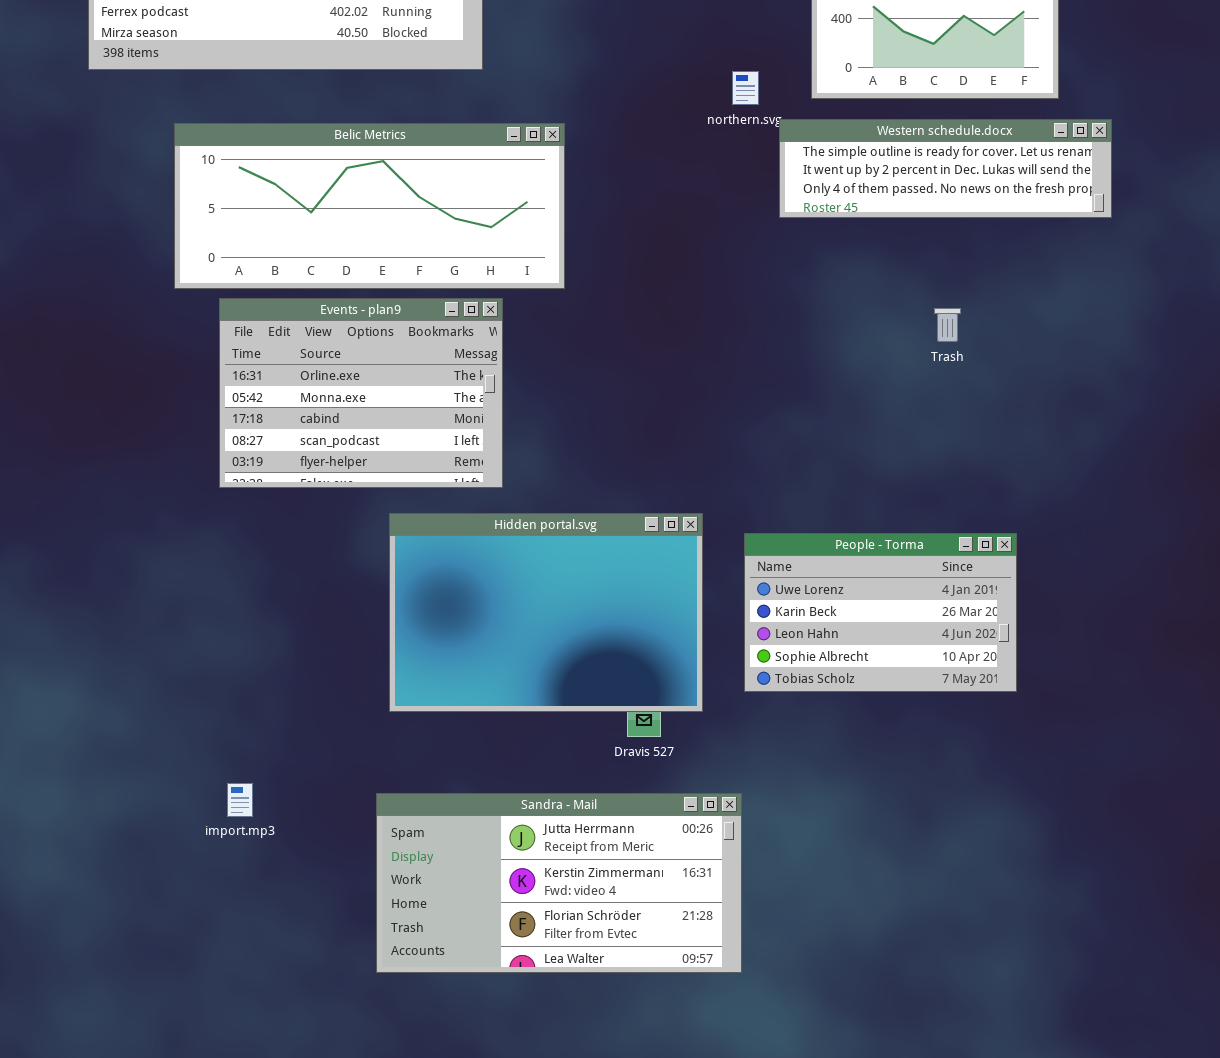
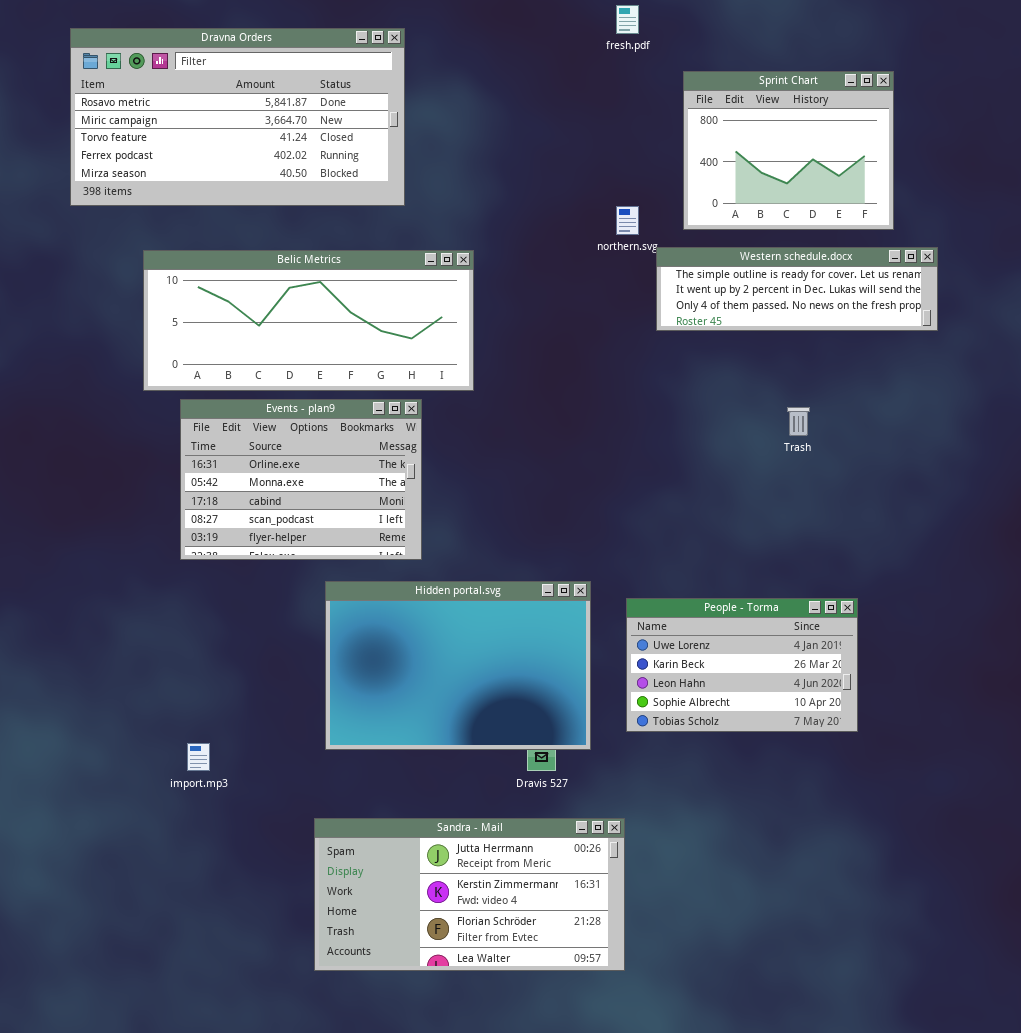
import.mp3: [227,783,253,817] -> [187,743,210,771], moved

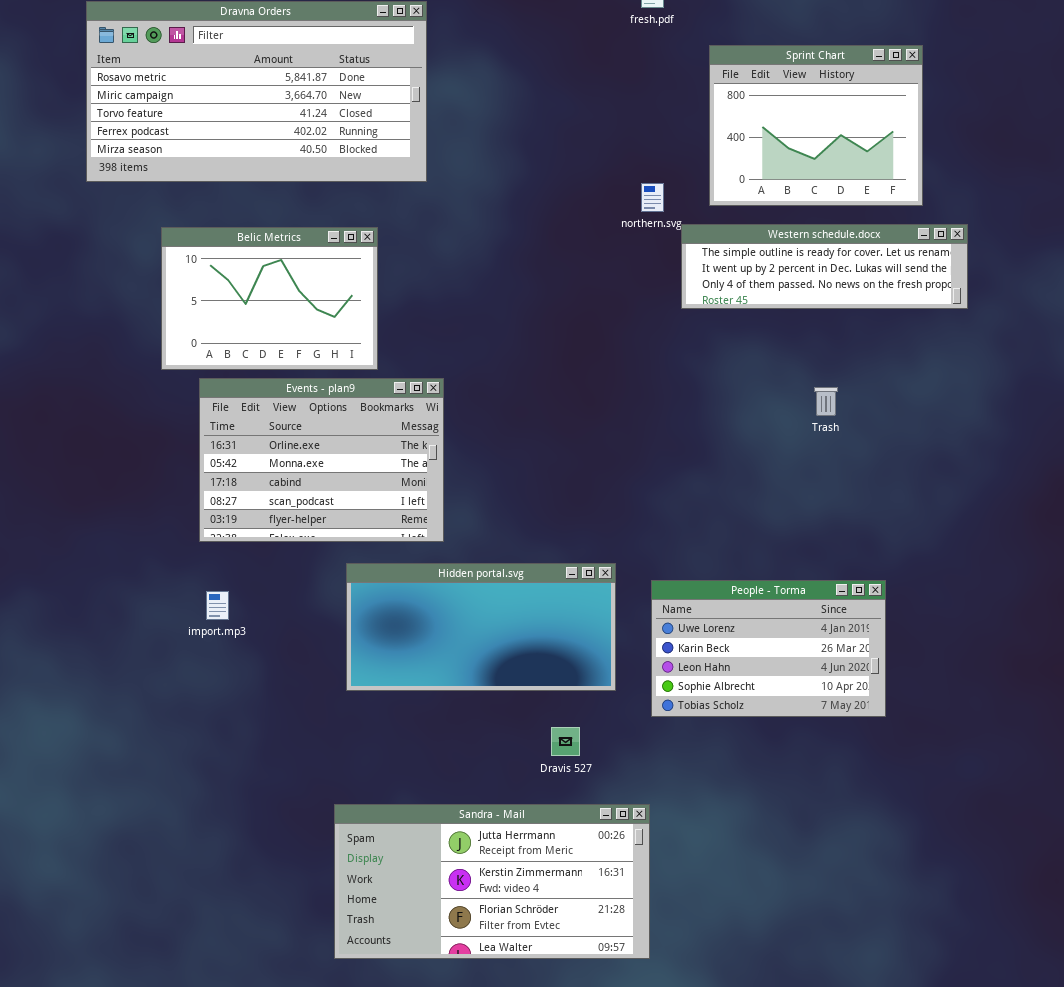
Belic Metrics: [143,250,474,391] -> [161,227,378,370], resized
Hidden portal.svg: [325,581,591,750] -> [346,563,616,691], resized
import.mp3: [187,743,210,771] -> [206,591,229,620], moved

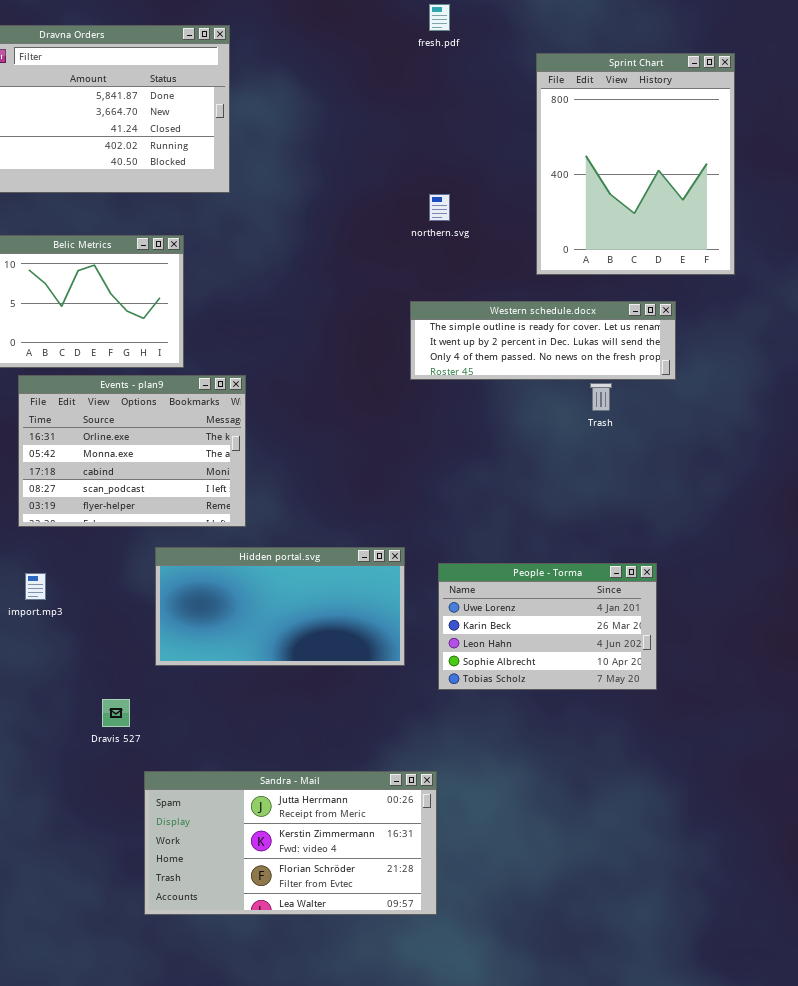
Sprint Chart: [709,45,923,206] -> [536,53,735,275], moved, resized
Western schedule.docx: [681,224,968,309] -> [410,301,676,380], moved
Dravis 527: [551,727,580,756] -> [102,699,130,727], moved

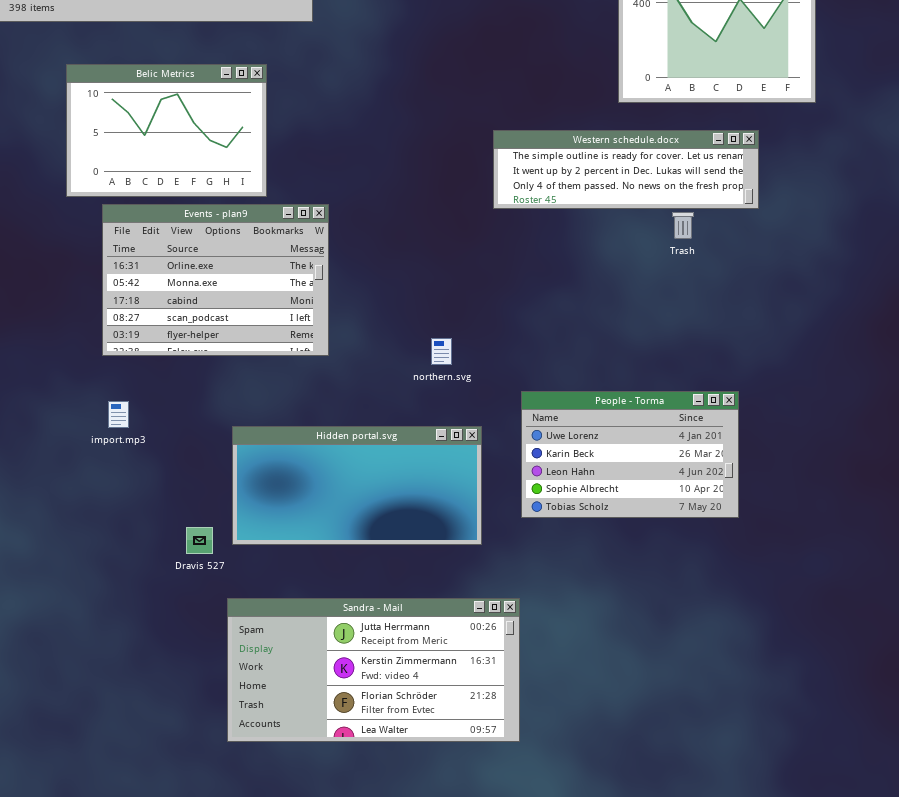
northern.svg: [429,194,450,221] -> [431,338,452,365], moved
Hidden portal.svg: [155,547,405,666] -> [232,426,482,545], moved

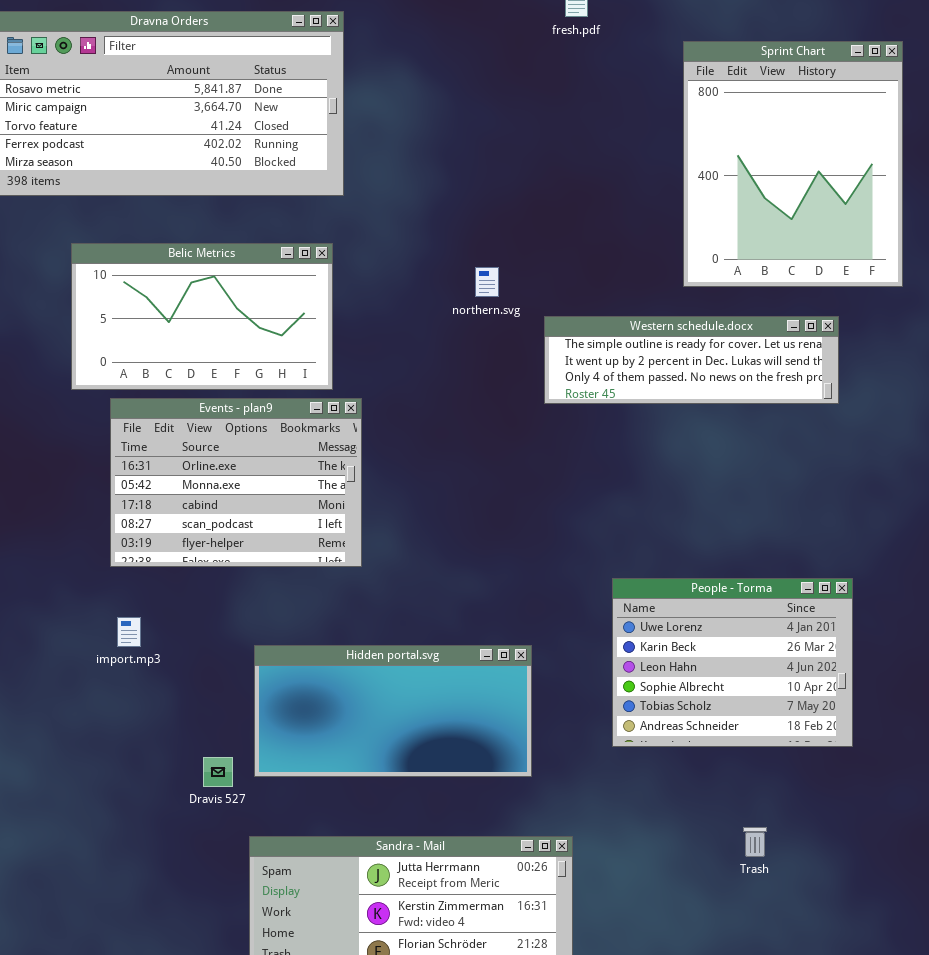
Belic Metrics: [66,64,267,197] -> [71,243,333,390], resized
Trash: [672,212,694,239] -> [743,827,767,857], moved
northern.svg: [431,338,452,365] -> [475,267,499,297], moved
People - Torma: [521,391,739,518] -> [612,578,853,747], moved, resized

